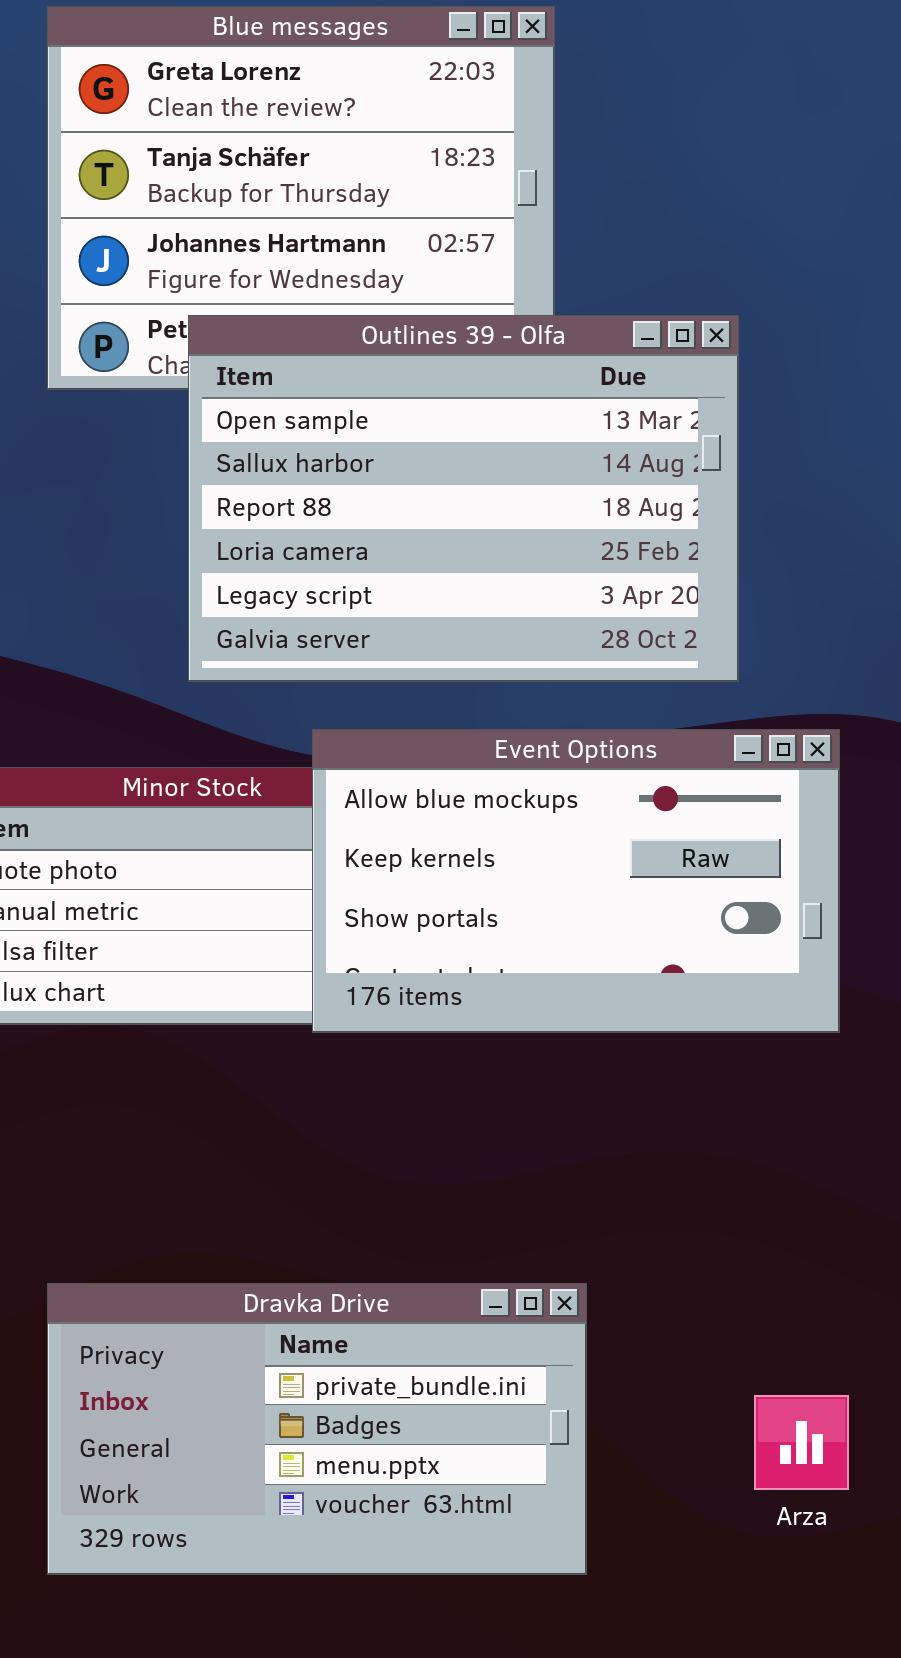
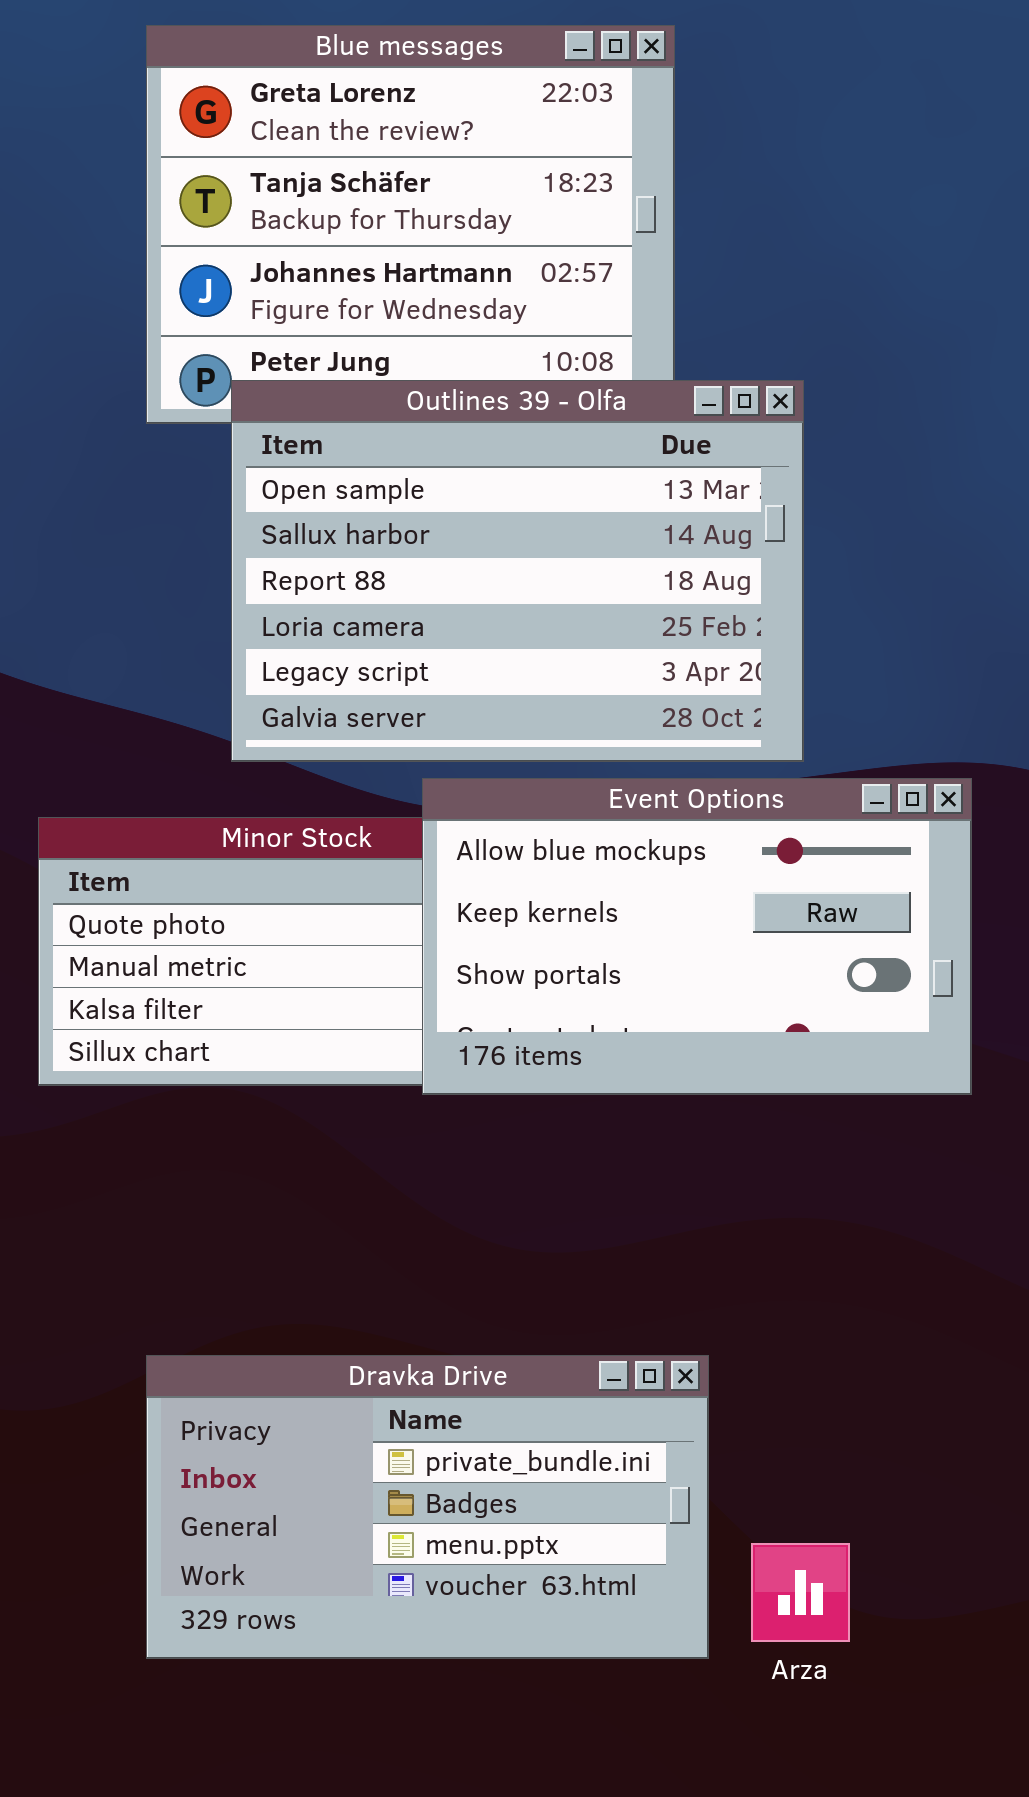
Outlines 39 - Olfa: [188,315,739,682] -> [231,380,804,762], moved
Arza: [754,1395,849,1490] -> [751,1543,850,1642], moved

